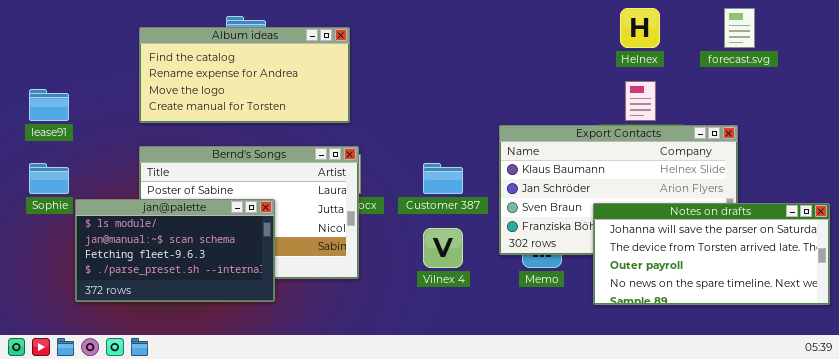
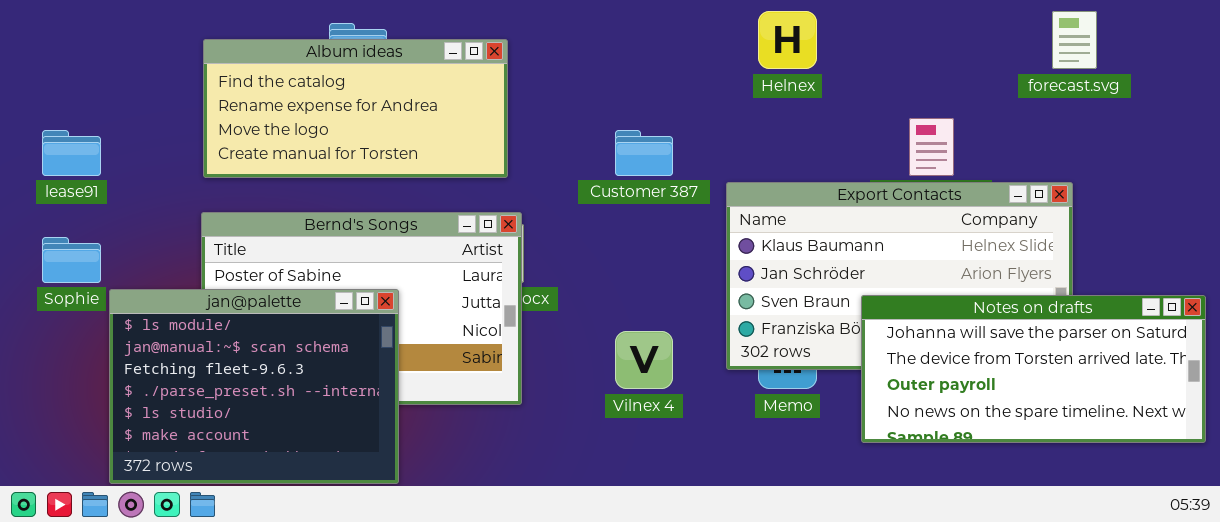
Helnex: [620,8,660,48] -> [758,11,817,69], moved
Customer 387: [423,163,463,194] -> [615,130,673,176], moved
jan@palette: [75,199,275,302] -> [109,289,399,484], resized

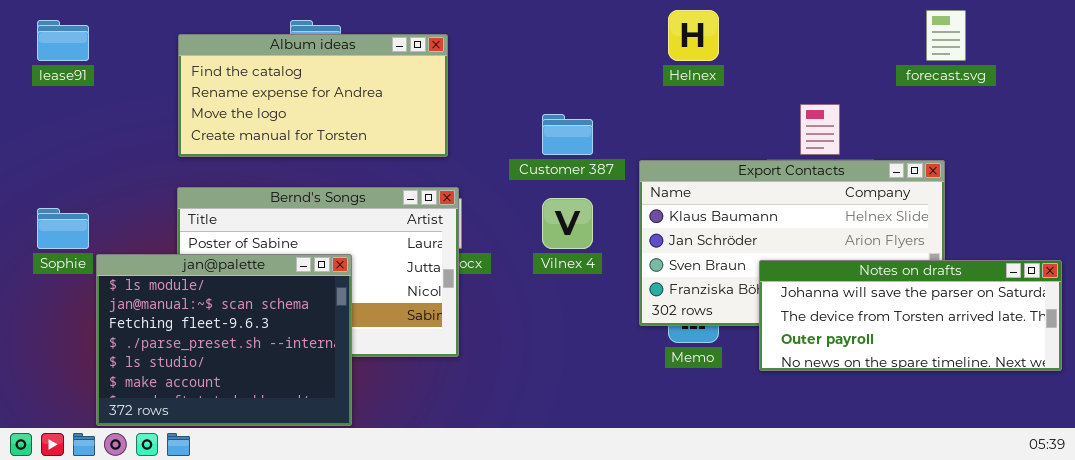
lease91: [42,130,101,176] -> [37,20,89,61], moved
Notes on drafts: [861,295,1206,443] -> [759,260,1062,371], resized
Vilnex 4: [615,331,673,389] -> [542,198,593,249], moved

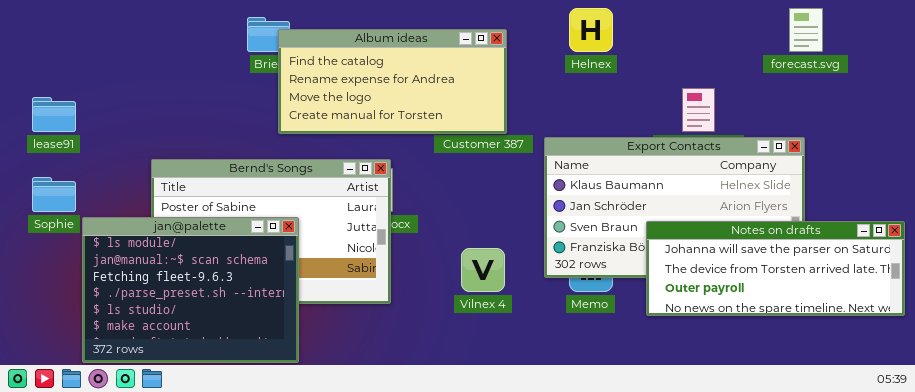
lease91: [37,20,89,61] -> [32,97,76,132], moved
Album ideas: [178,34,448,157] -> [278,29,507,134], moved
Vilnex 4: [542,198,593,249] -> [461,248,505,292], moved

